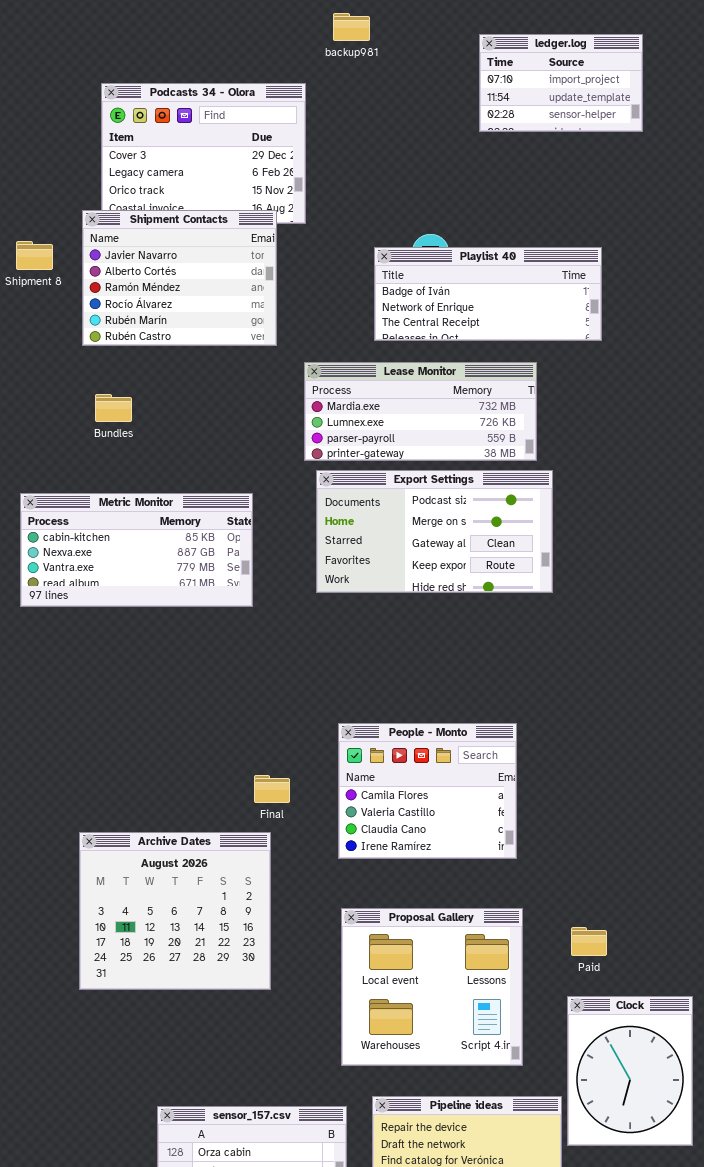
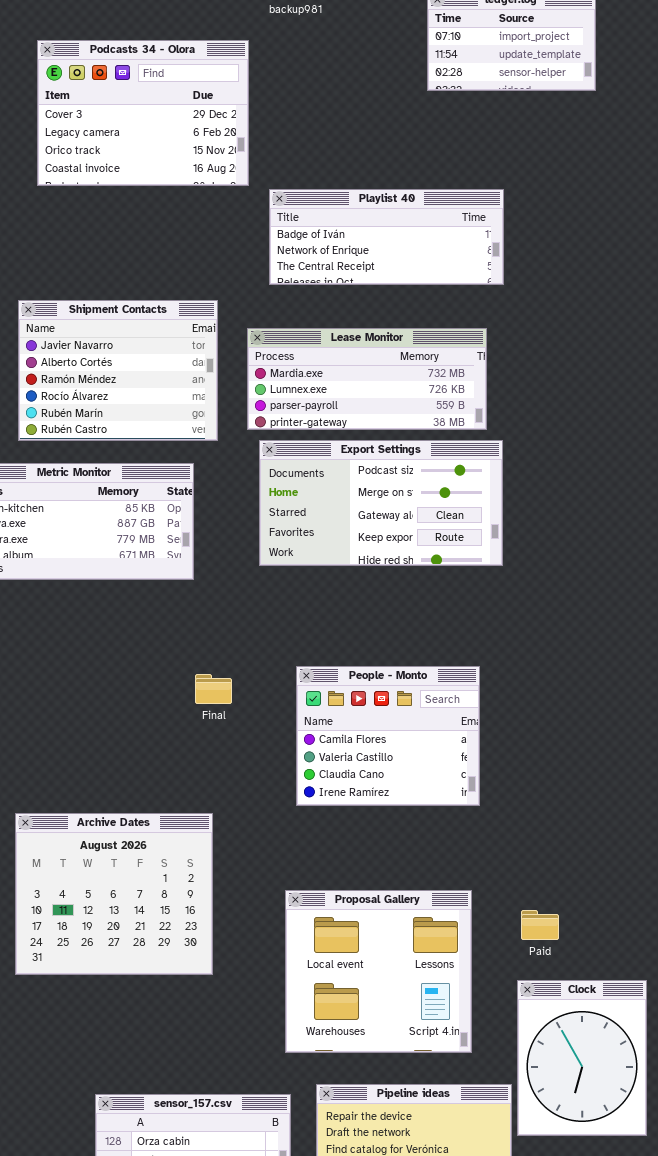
Shipment Contacts: [82,210,277,346] -> [18,300,218,441], moved
Playlist 40: [374,247,602,341] -> [269,189,504,285], moved
People - Monto: [338,723,517,859] -> [296,666,480,806], moved
Final: [254,775,290,803] -> [195,674,232,704], moved

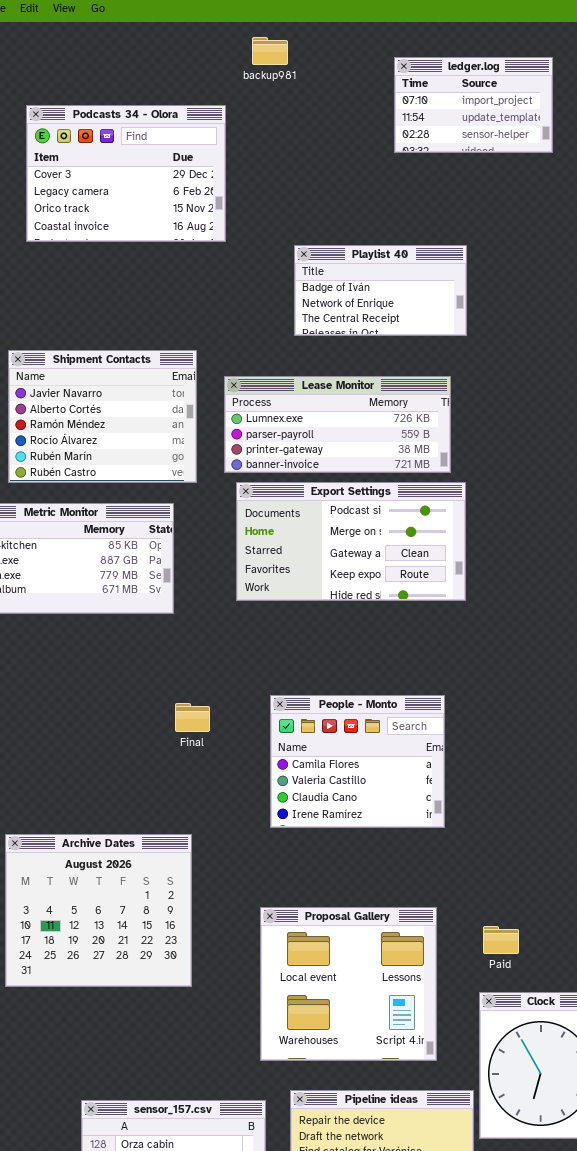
Playlist 40: [269,189,504,285] -> [294,245,467,336], resized
Lease Monitor: [247,328,487,430] -> [224,376,451,473], scrolled down 1 row

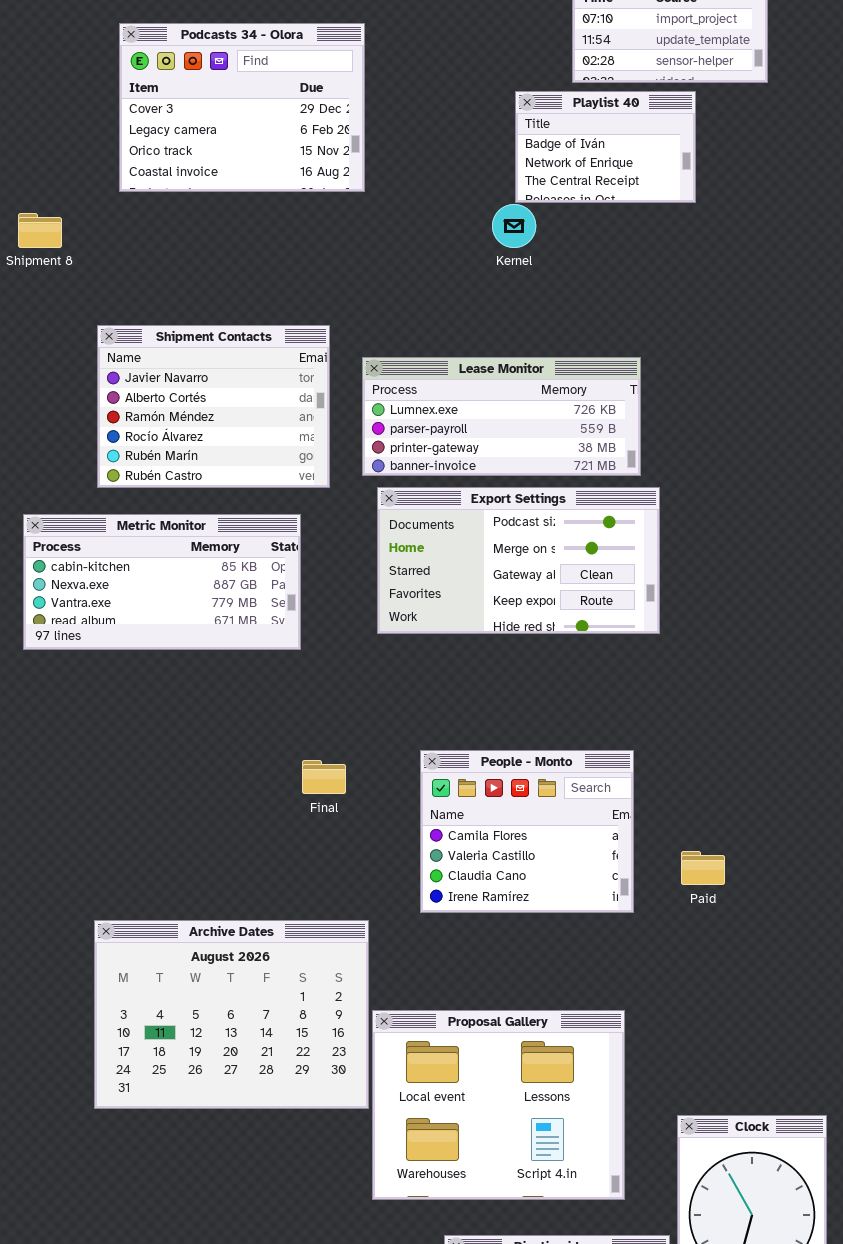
Playlist 40: [294,245,467,336] -> [515,91,696,203], moved, resized
Archive Dates: [5,834,192,987] -> [94,920,369,1109], resized
Proposal Gallery: [260,907,437,1061] -> [372,1010,625,1200], resized
Paid: [483,926,519,954] -> [681,851,725,885], moved

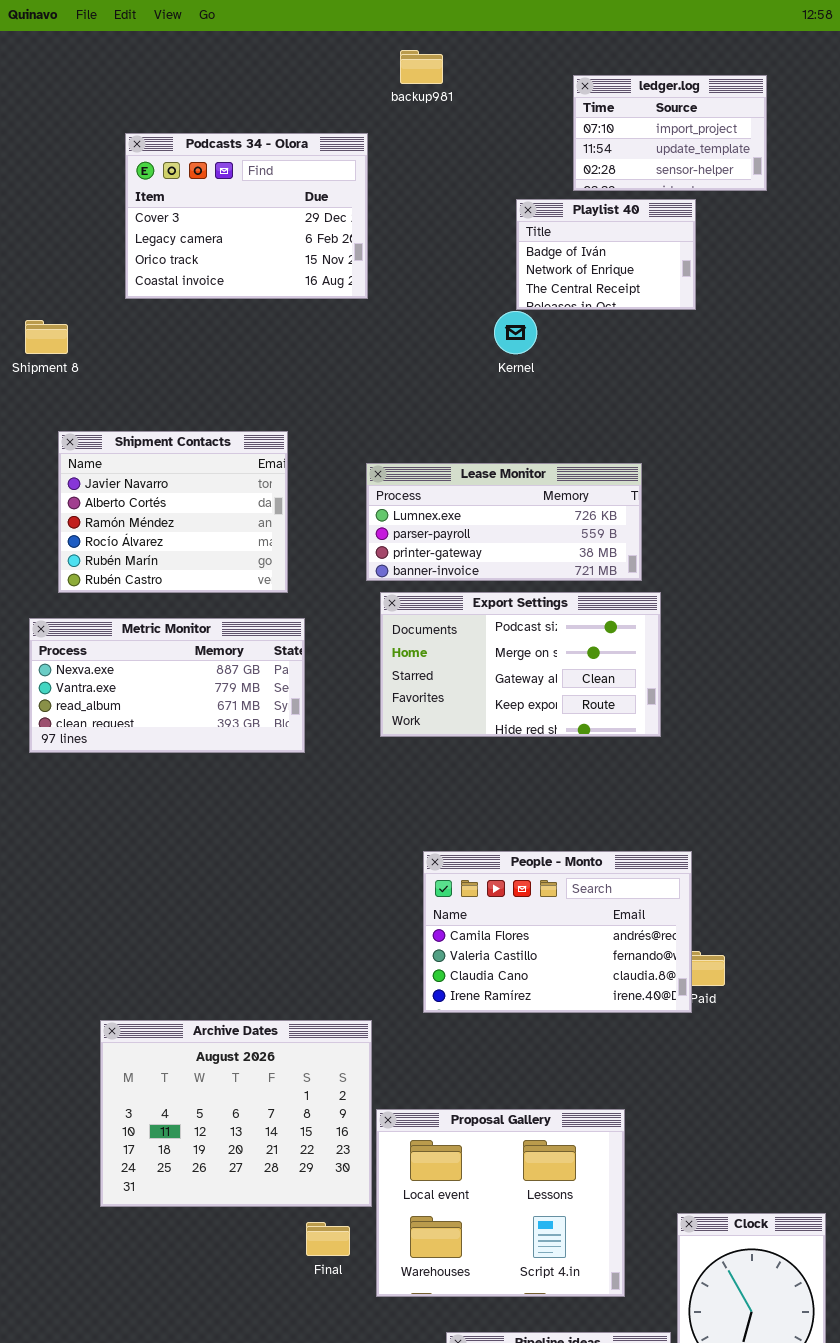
Shipment Contacts: [97,325,330,488] -> [58,431,288,593], moved
Metric Monitor: [23,514,301,650] -> [29,618,305,753], scrolled down 1 row
People - Monto: [420,750,634,913] -> [423,851,692,1013], resized
Final: [302,760,346,794] -> [306,1222,350,1256], moved

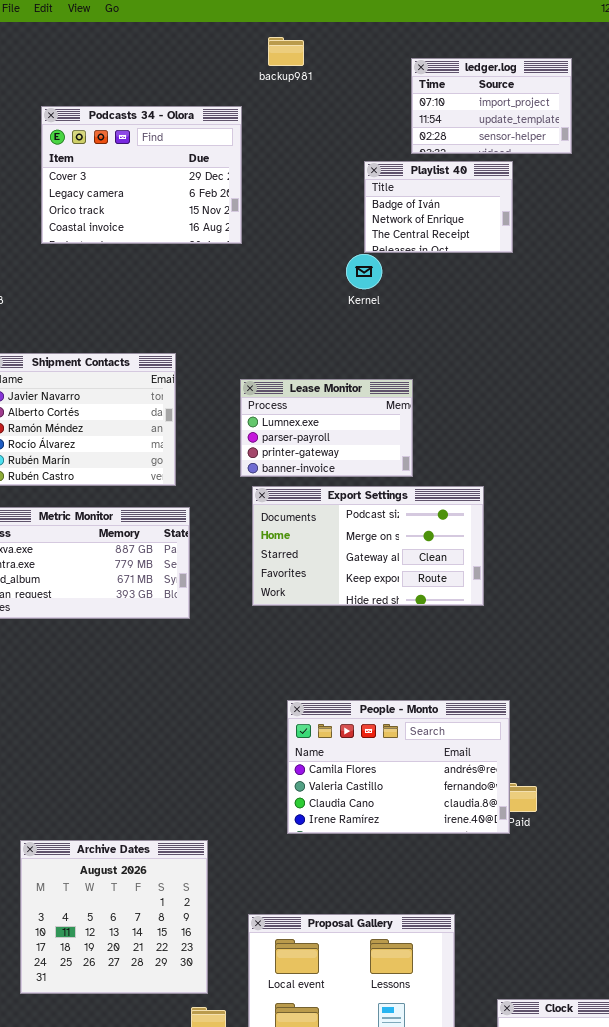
Lease Monitor: [366,463,642,581] -> [240,379,413,477], resized
Archive Dates: [100,1020,372,1207] -> [20,840,208,994], resized

